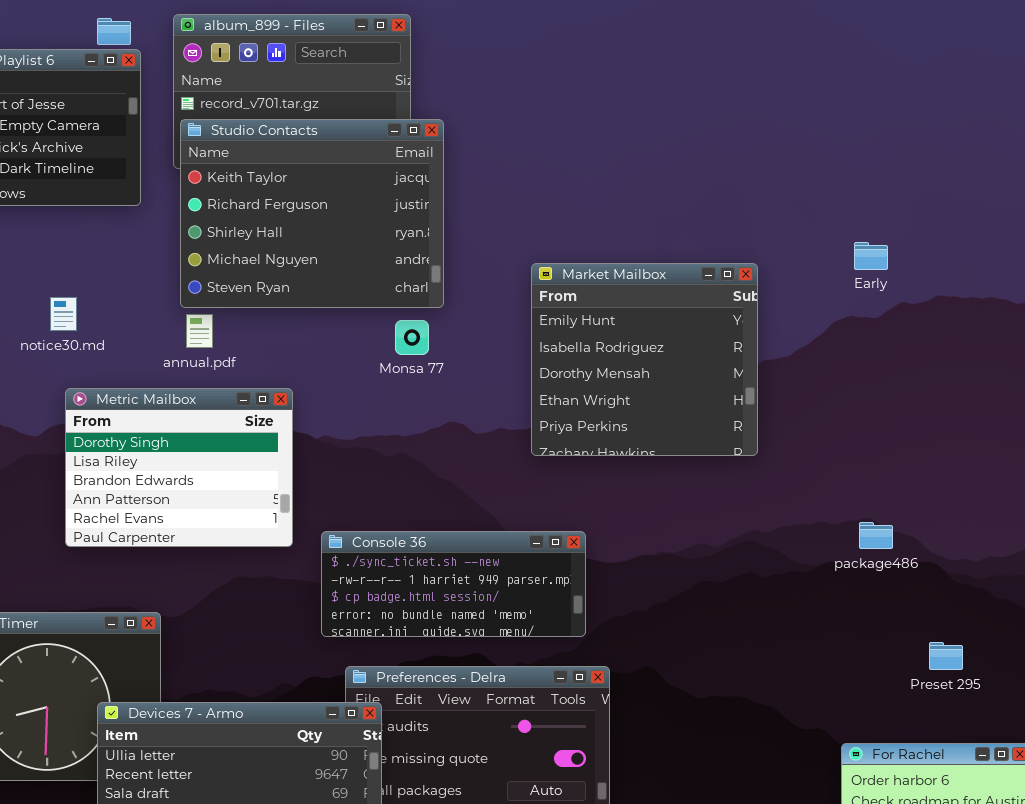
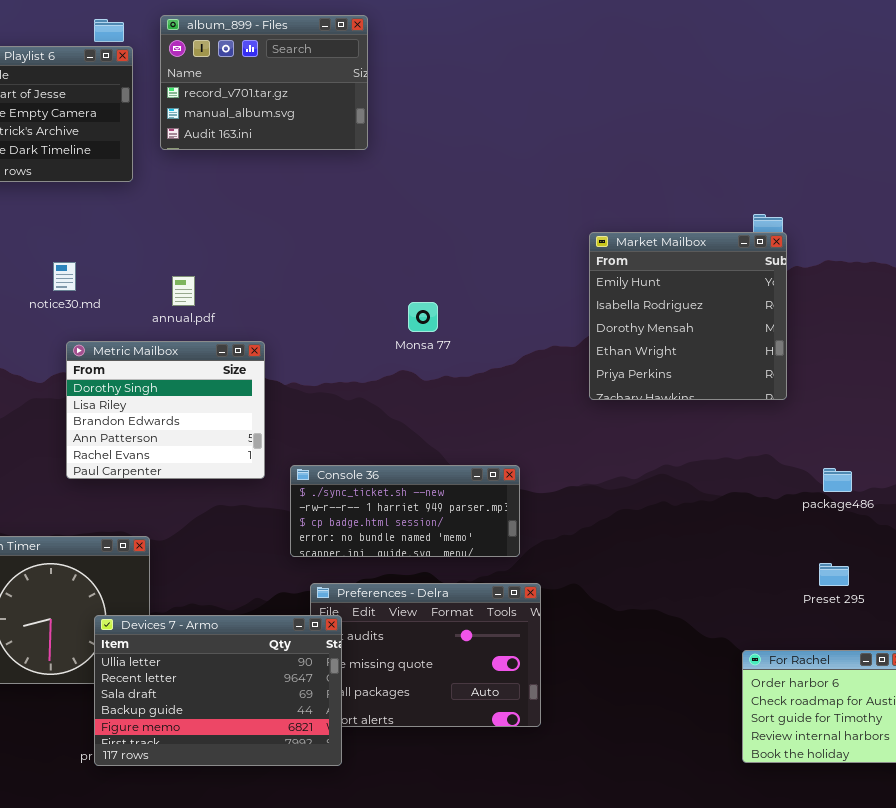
Studio Contacts: [180,119,444,308] -> none, closed
Market Mailbox: [531,263,758,456] -> [589,232,787,400], moved
Monsa 77: [395,320,429,355] -> [408,302,438,332], moved
package486: [859,522,893,549] -> [823,468,852,492], moved

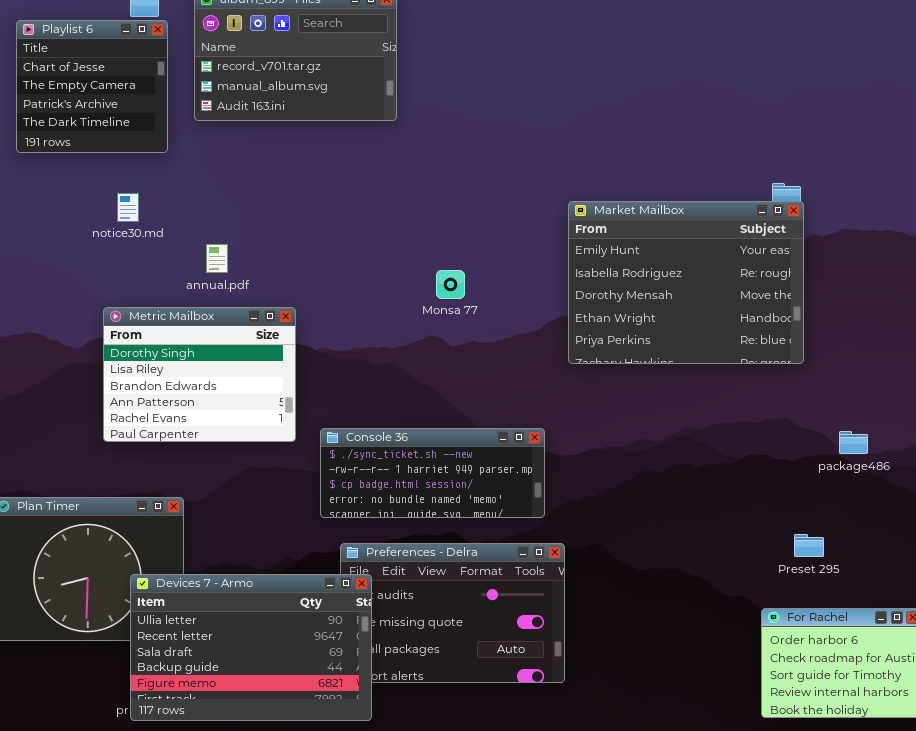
Market Mailbox: [589,232,787,400] -> [568,201,804,364], resized
notice30.md: [53,262,76,291] -> [117,193,139,222], moved
Preset 295: [819,563,849,586] -> [794,534,824,557], moved

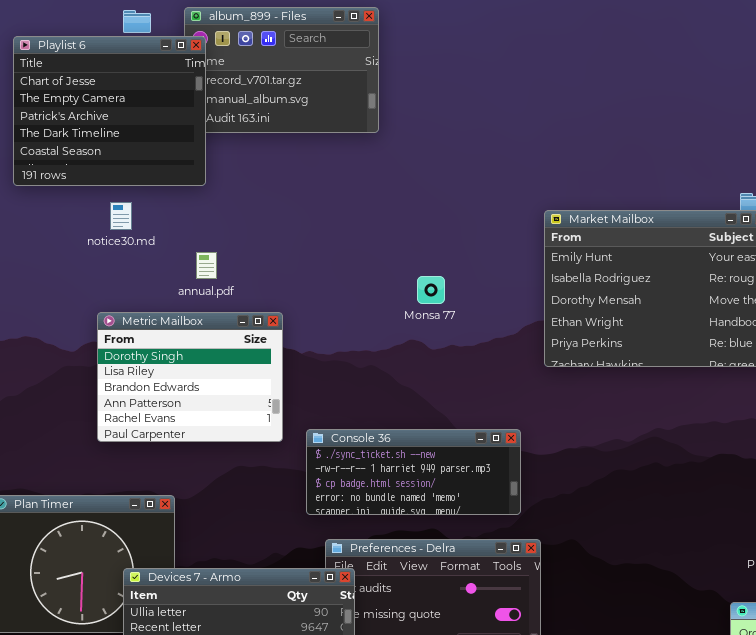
Playlist 6: [16,20,168,153] -> [13,36,206,186], resized

